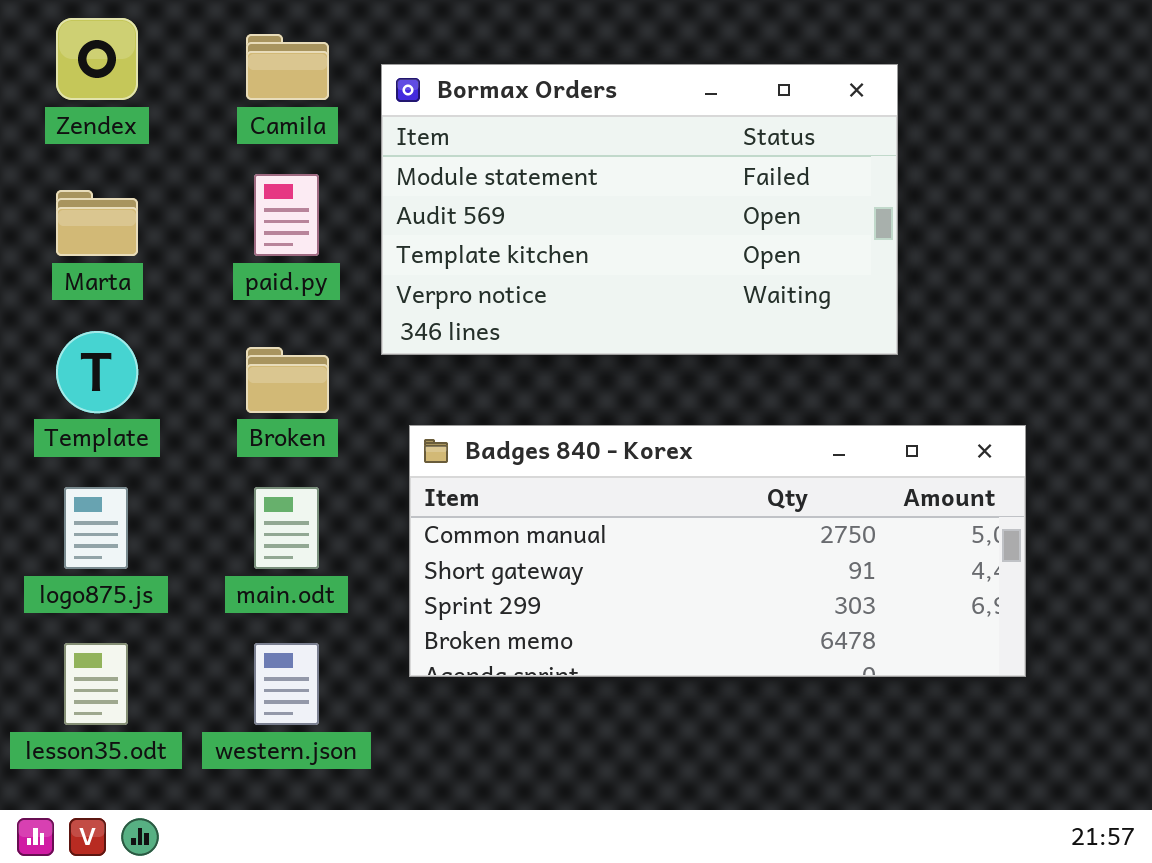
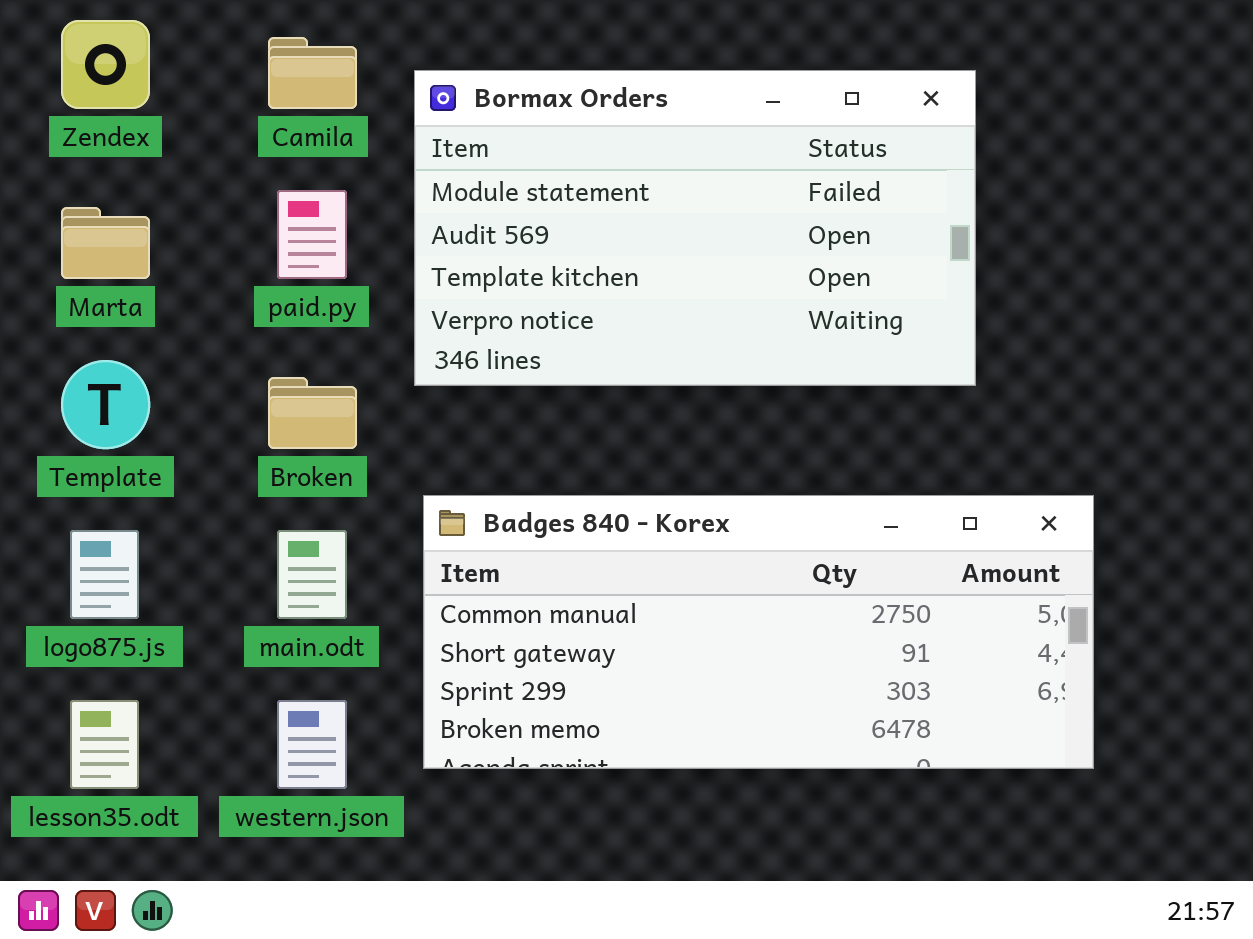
Badges 840 - Korex: [409,425,1026,677] -> [423,495,1094,769], moved

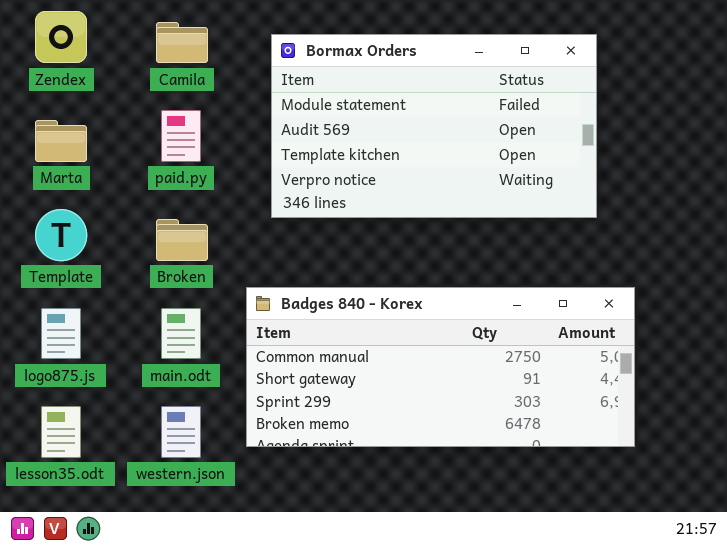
Bormax Orders: [414,70,976,386] -> [271,34,597,218], moved

